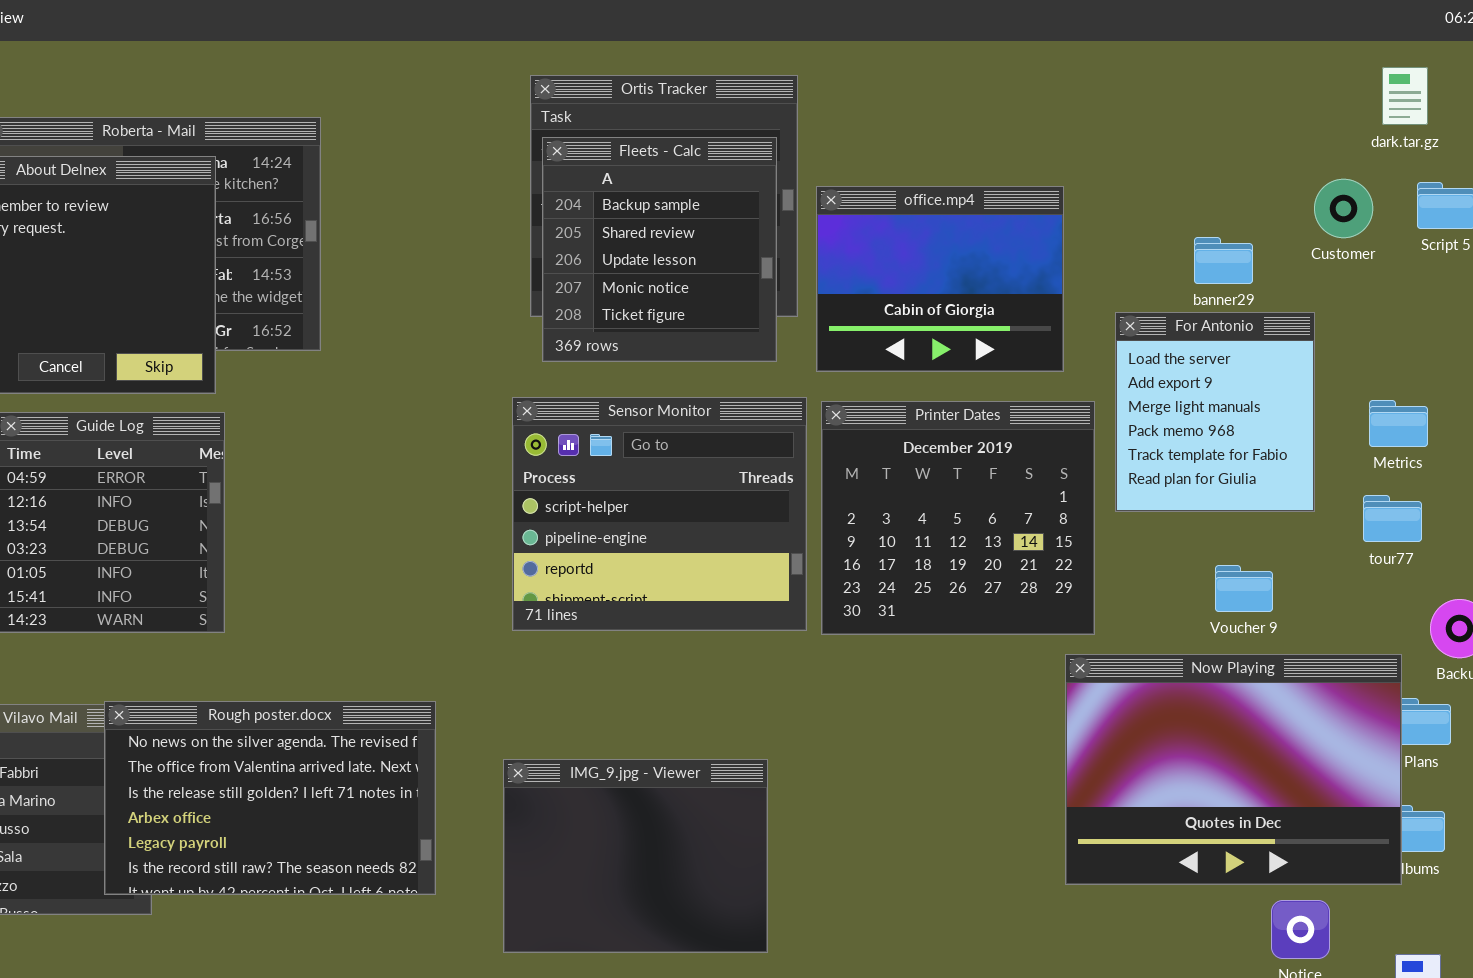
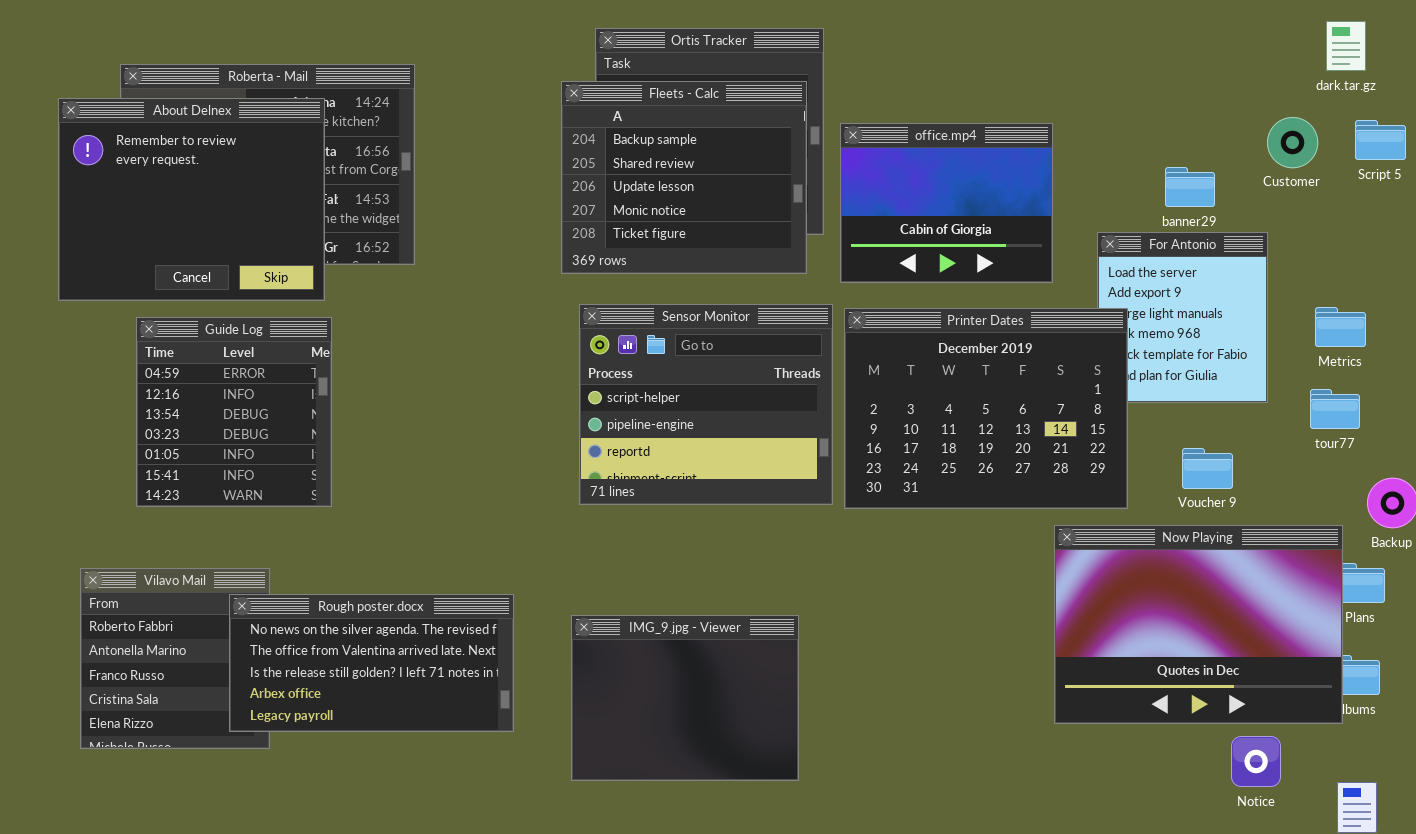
Fleets - Calc: [542,137,777,362] -> [561,81,807,274], resized
Printer Dates: [821,401,1095,635] -> [844,308,1128,509], resized
Rough poster.docx: [104,701,436,895] -> [229,594,514,732], resized

